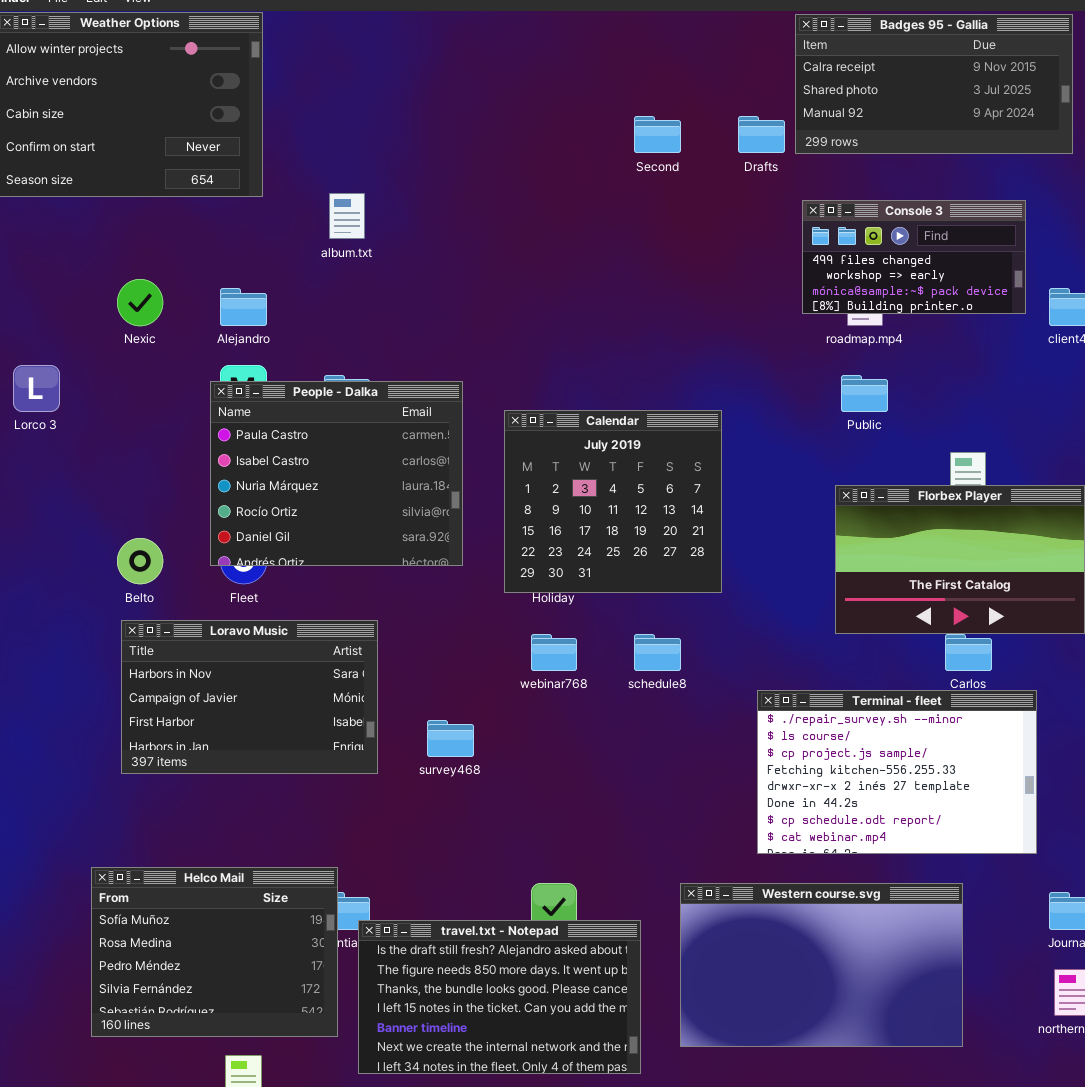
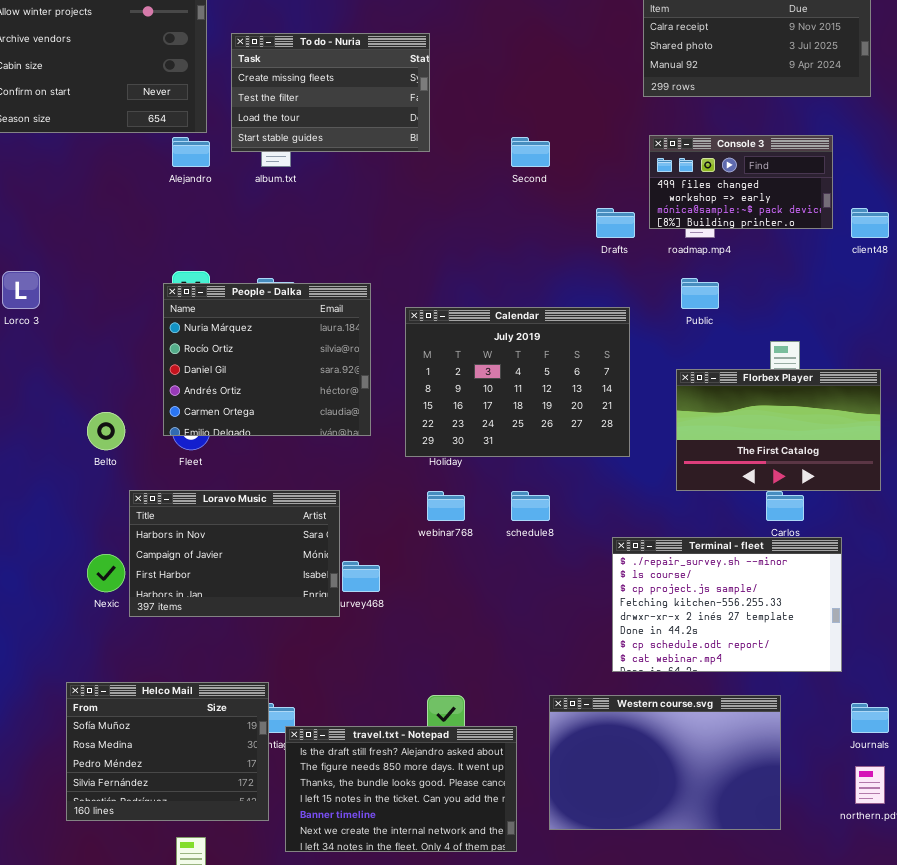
To do - Nuria: none -> [231,33,430,152], opened
Second: [634,116,681,153] -> [511,137,550,167], moved
Drafts: [738,116,785,153] -> [596,208,635,238], moved
Nexic: [117,279,163,326] -> [87,554,125,592], moved
Alejandro: [220,288,267,326] -> [172,137,210,167], moved
People - Dalka: [210,381,463,566] -> [163,283,371,436], scrolled down 2 rows
Calendar: [504,410,722,593] -> [405,307,630,457], resized
Loravo Music: [121,620,378,774] -> [129,490,340,617], moved

